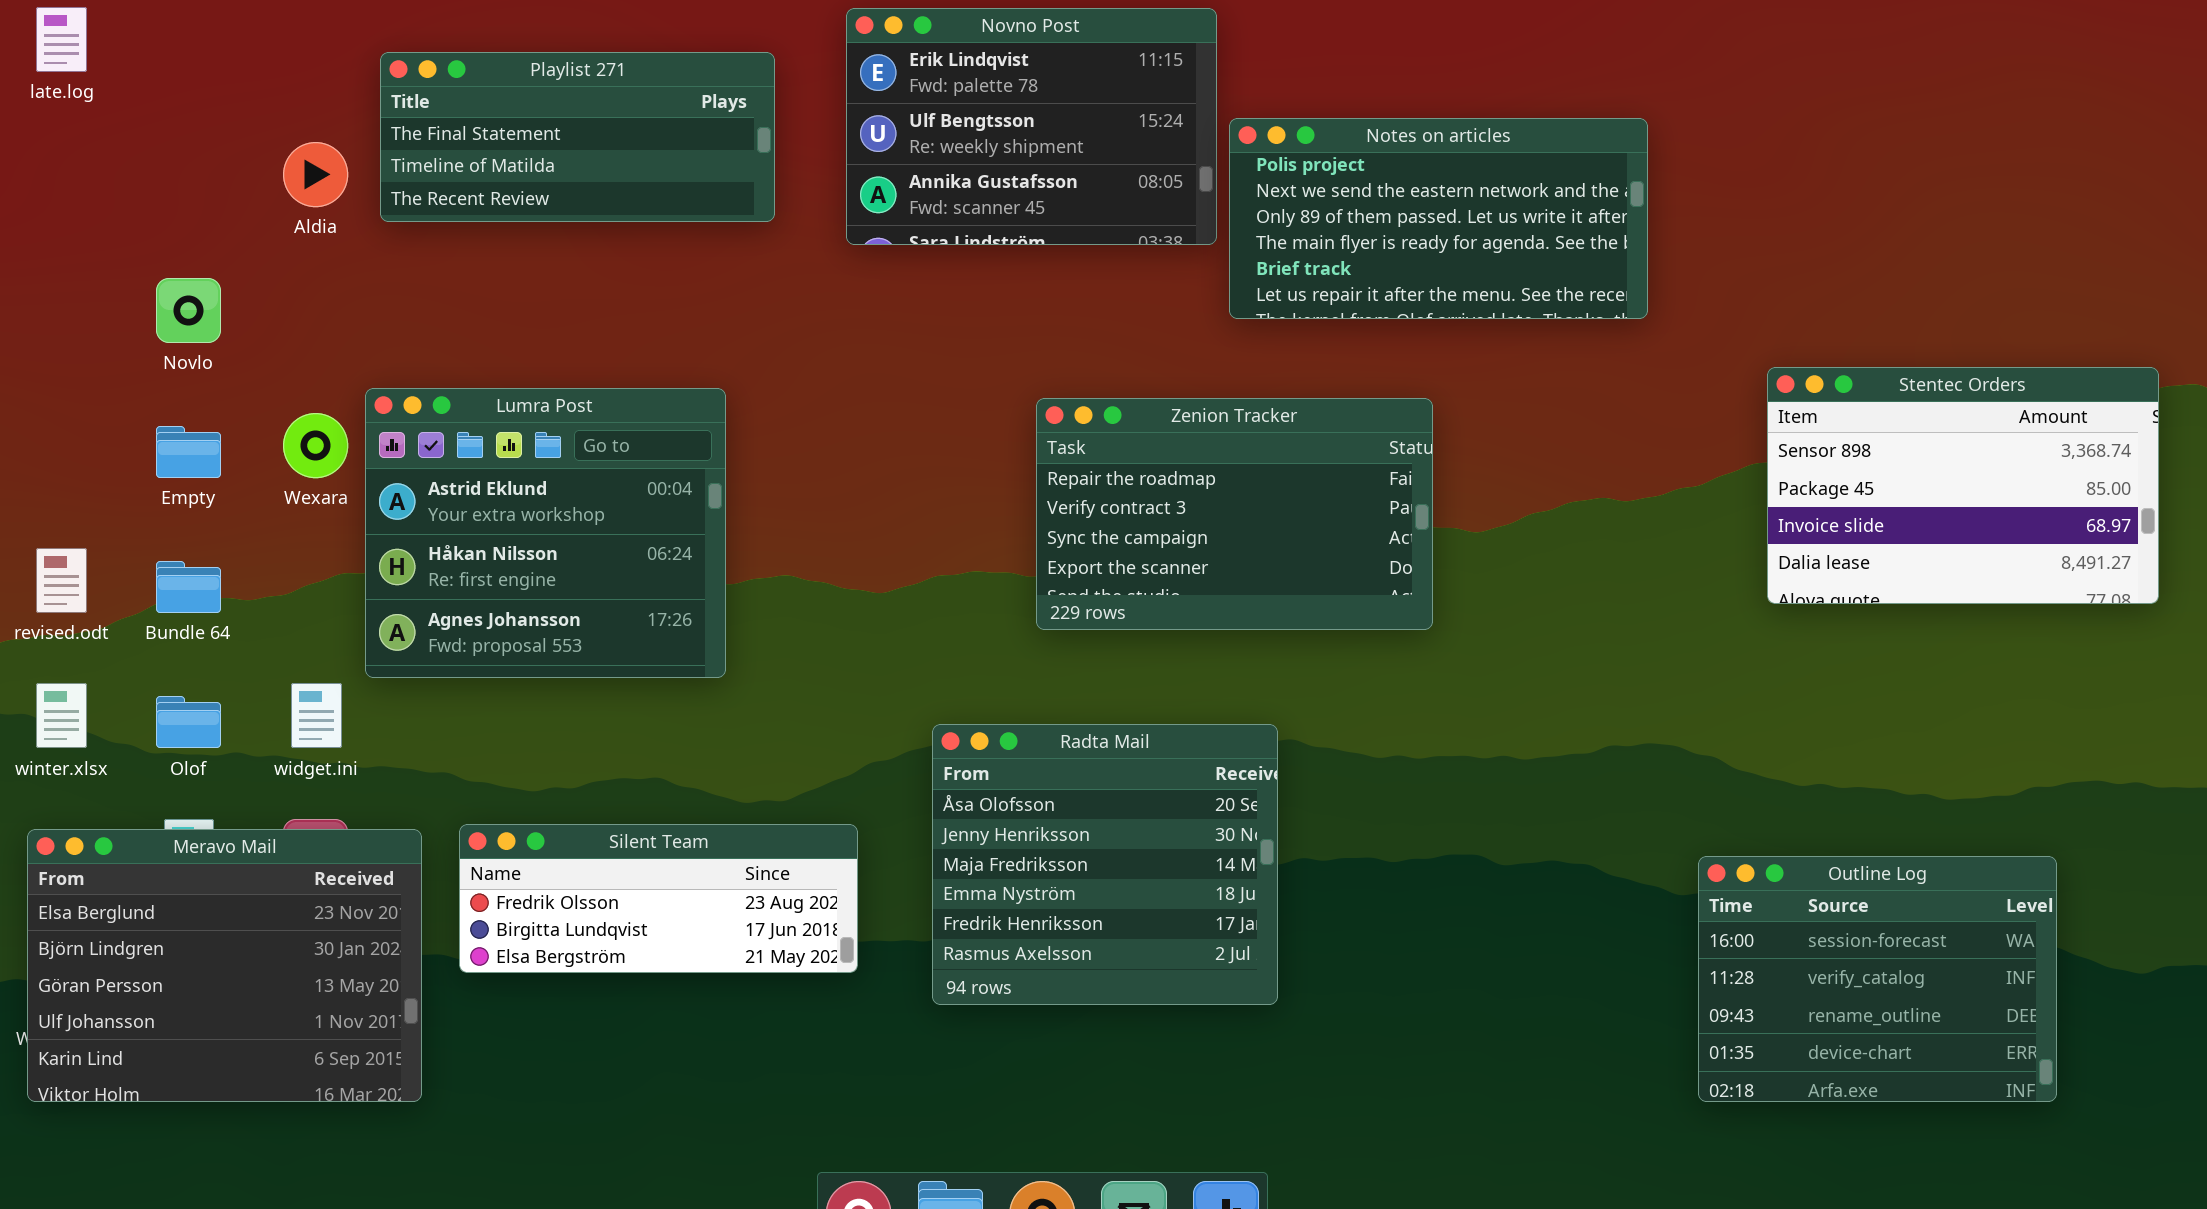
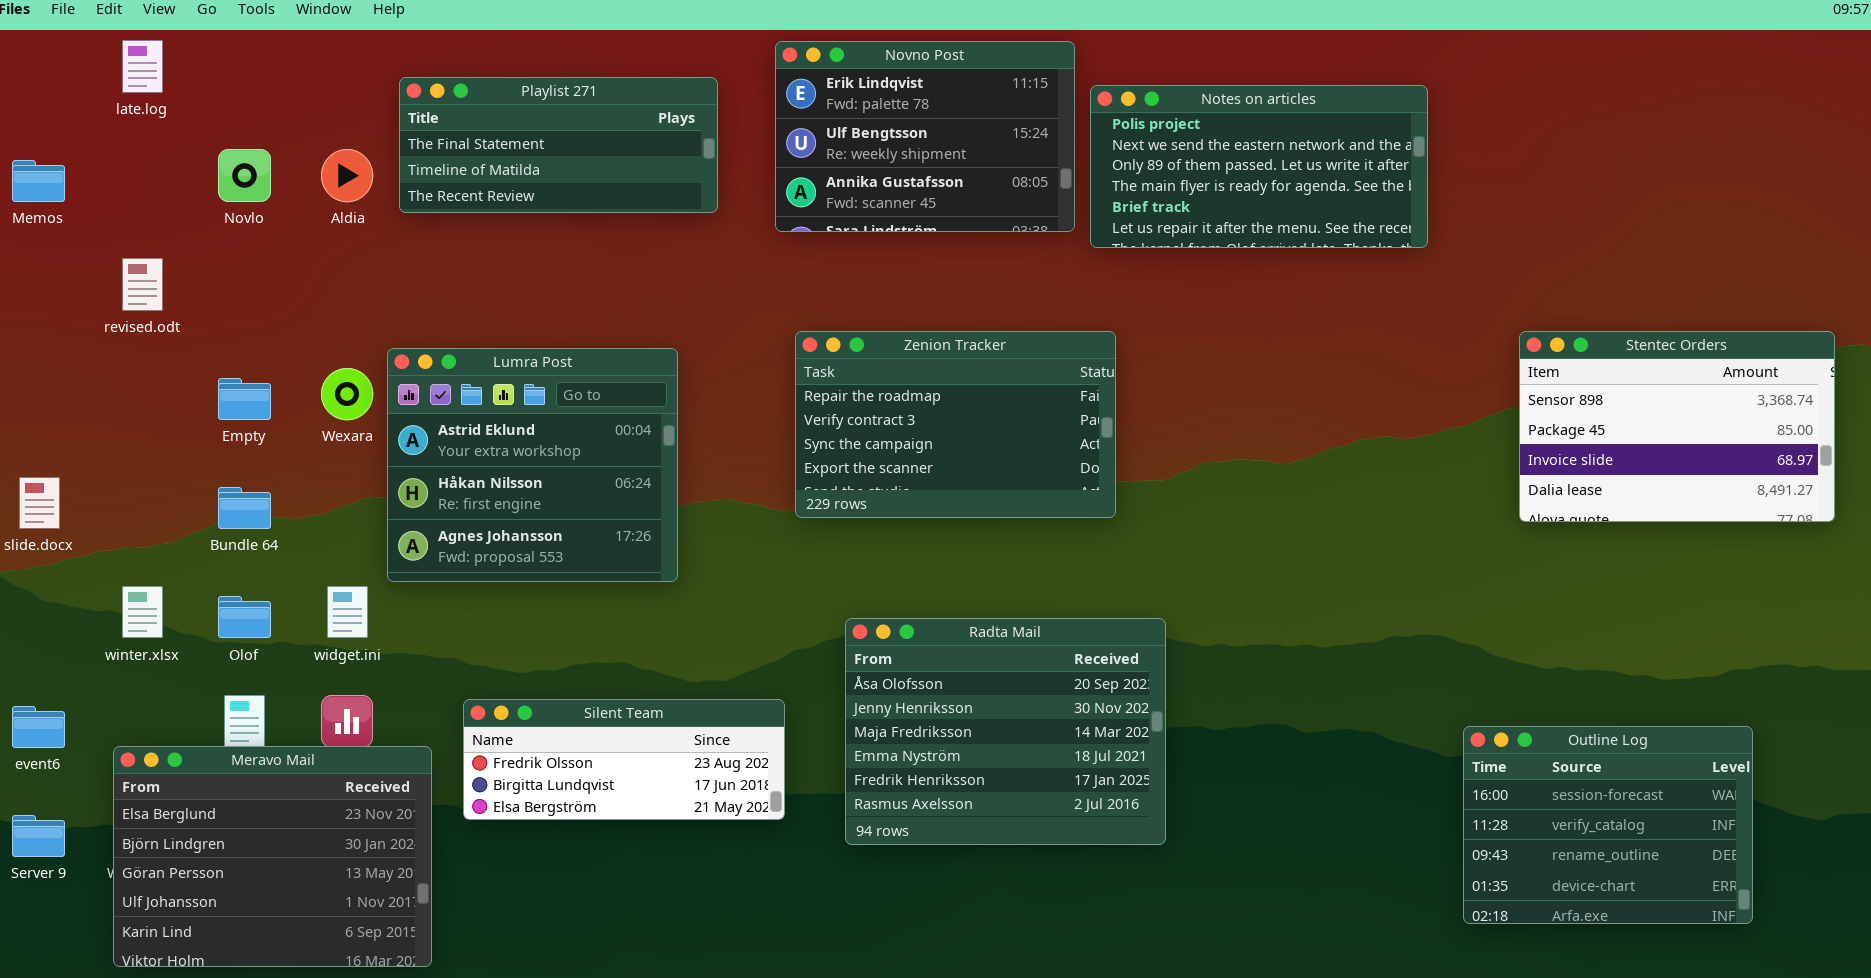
Notes on articles: [1229,118,1648,319] -> [1090,85,1428,248], moved
Novlo: [156,278,221,343] -> [218,149,271,202], moved
Zenion Tracker: [1036,398,1433,630] -> [795,331,1116,518], moved
revised.odt: [36,548,87,613] -> [122,258,163,311], moved
Radta Mail: [932,724,1278,1005] -> [845,618,1166,845], resized
Meravo Mail: [27,829,422,1102] -> [113,746,432,967], moved

